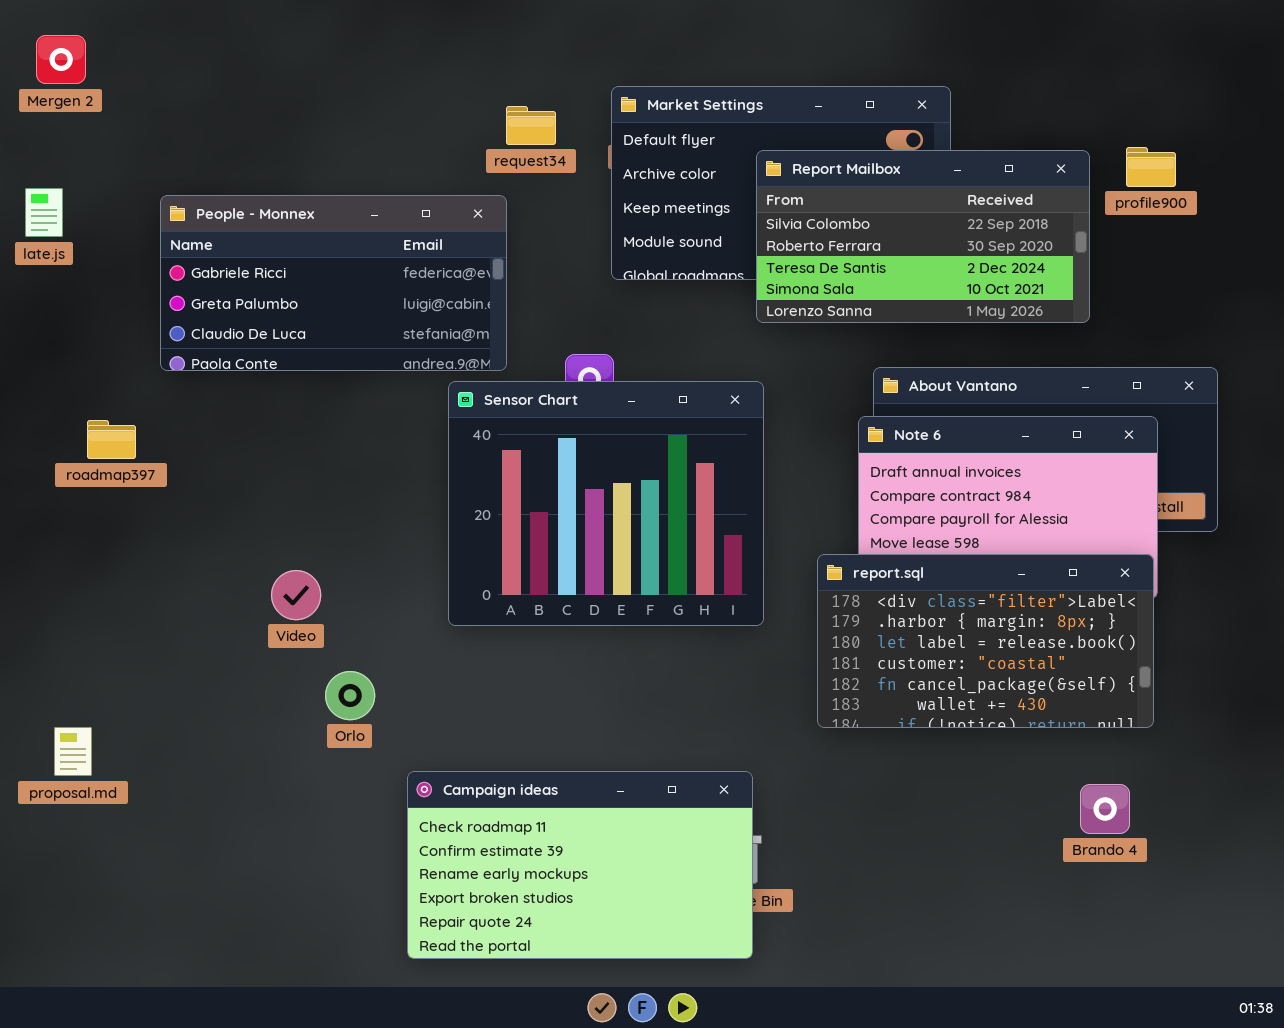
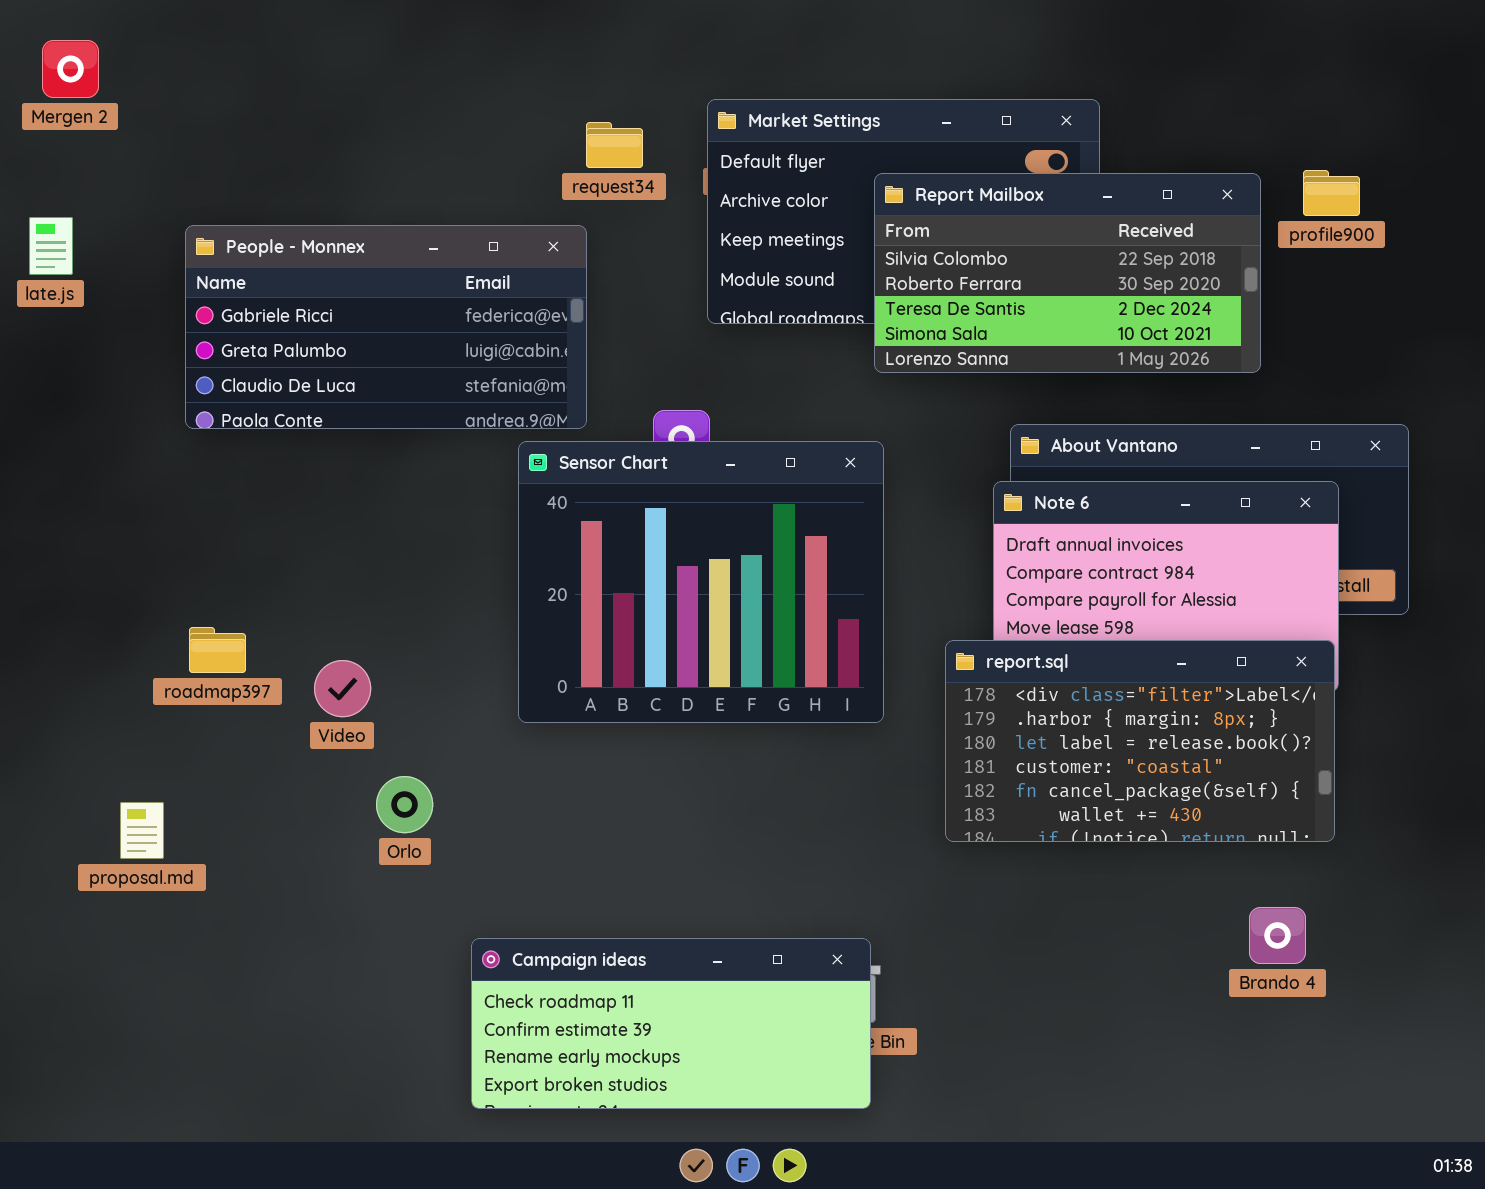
roadmap397: [87,420,136,459] -> [189,627,246,673], moved
proposal.md: [54,727,92,776] -> [120,802,164,859], moved
Campaign ideas: [407,771,753,959] -> [471,938,871,1109], resized

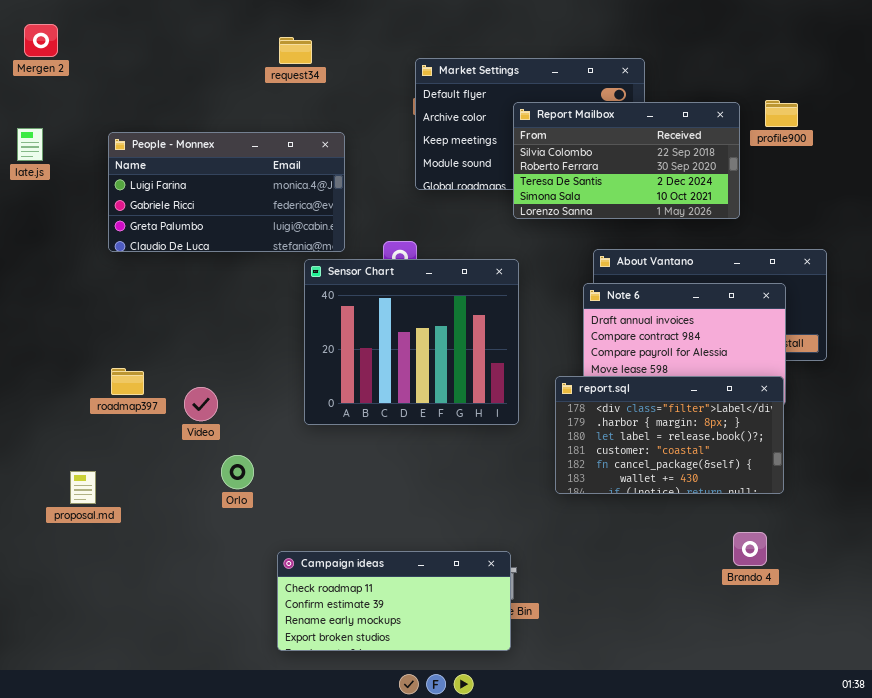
request34: [586,122,643,168] -> [279,37,312,64], moved
People - Monnex: [185,225,587,429] -> [108,132,345,252], scrolled up 1 row

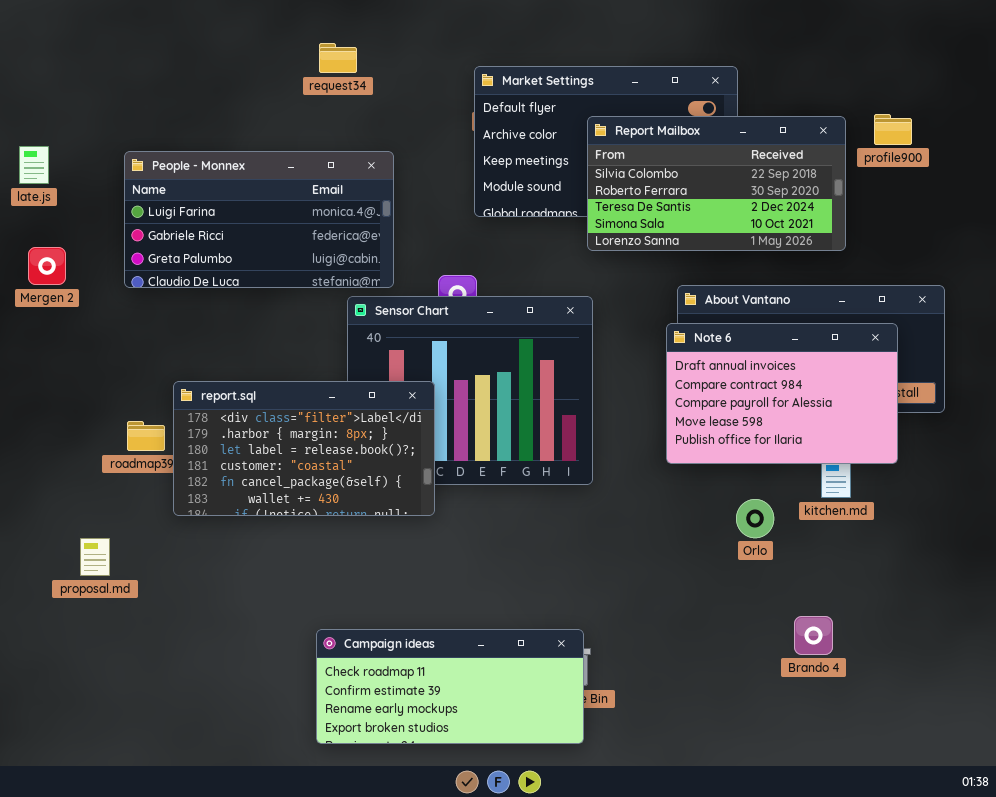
Mergen 2: [24,24,58,57] -> [28,247,66,285], moved
report.sql: [555,376,784,494] -> [173,381,435,516], moved
Orlo: [221,455,254,489] -> [736,499,774,538], moved
Brando 4: [733,532,767,566] -> [794,616,833,655], moved

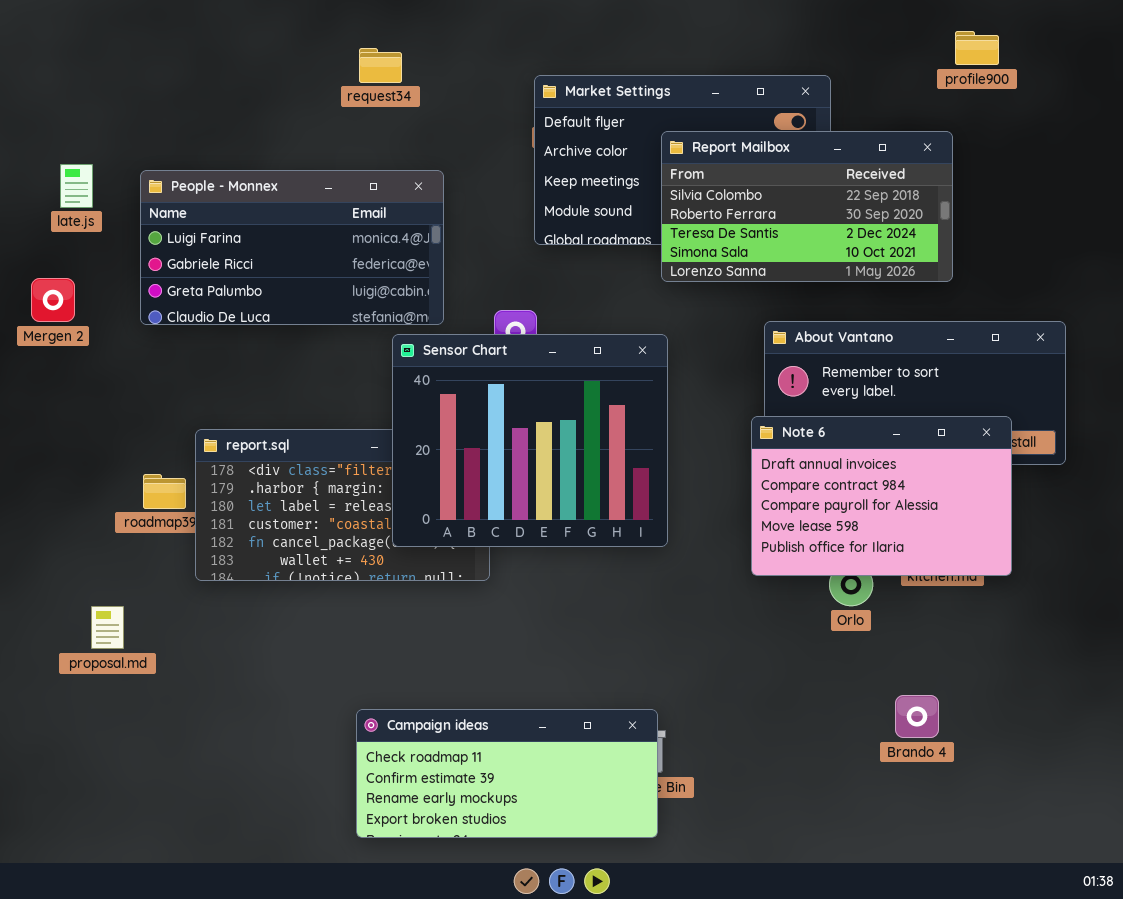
profile900: [874,114,912,145] -> [955,31,999,65], moved
late.js: [19,146,49,184] -> [60,164,93,208], moved
Sensor Chart: [347,296,593,485] -> [392,334,668,547], raised
Note 6: [666,323,898,464] -> [751,416,1012,576], moved

